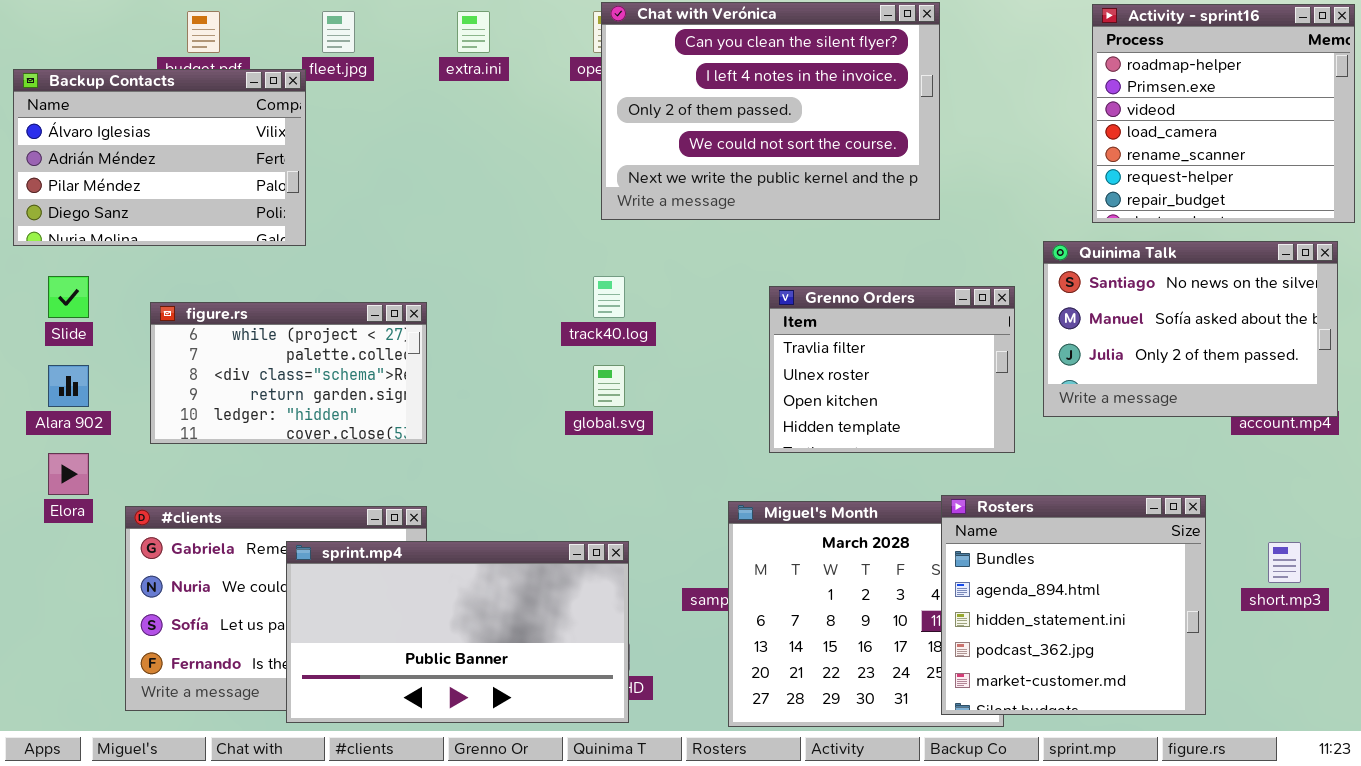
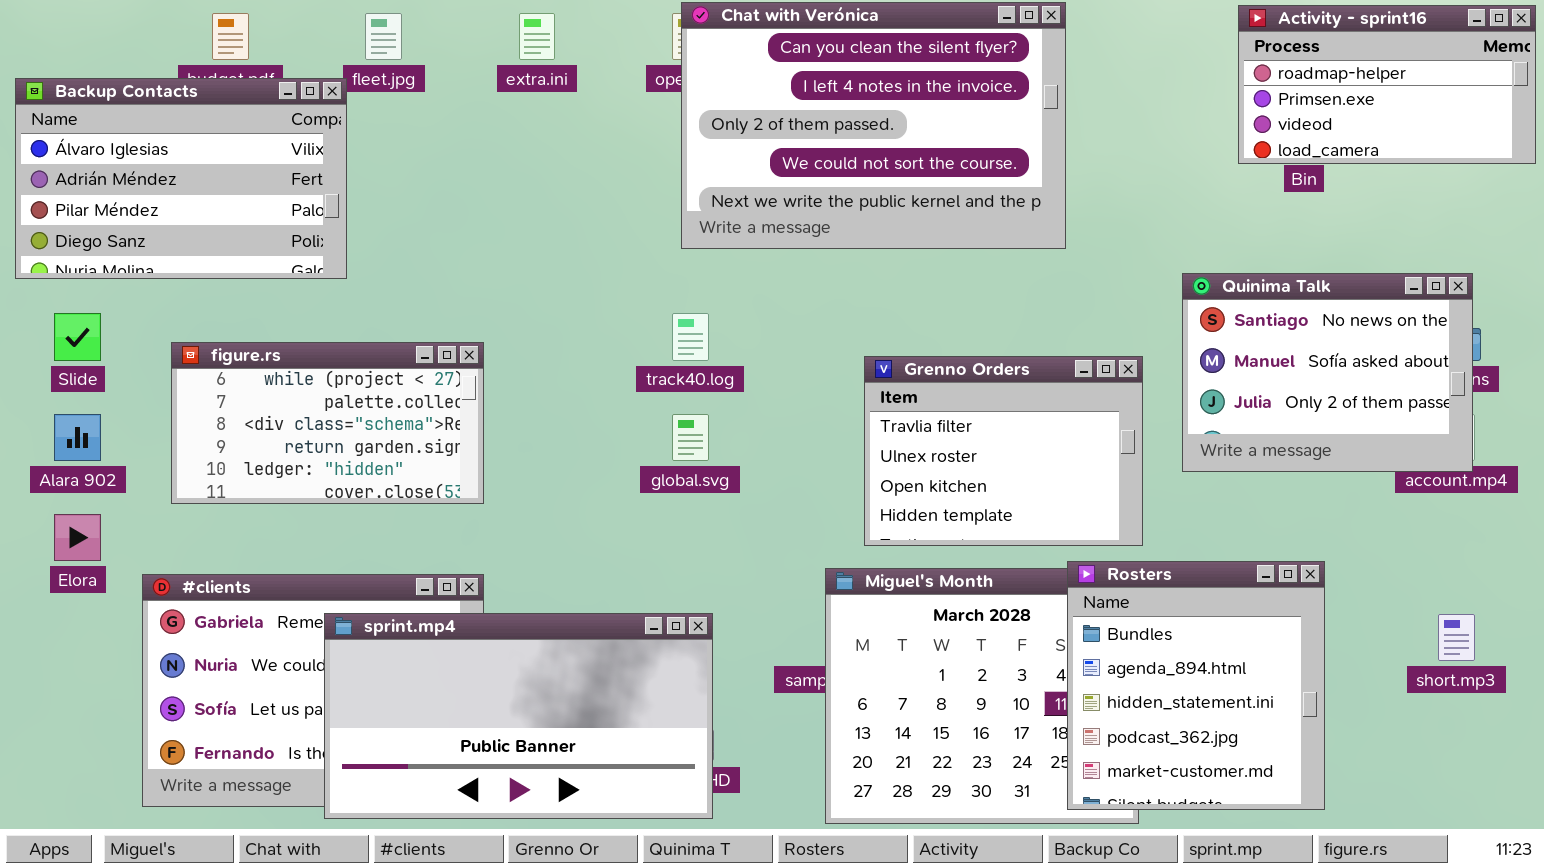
Activity - sprint16: [1092,4,1355,223] -> [1238,5,1536,164], resized
Quinima Talk: [1043,241,1338,417] -> [1182,273,1473,472], resized
Grenno Orders: [769,286,1015,453] -> [864,356,1143,546], moved
Rosters: [941,495,1206,715] -> [1067,561,1325,810], resized

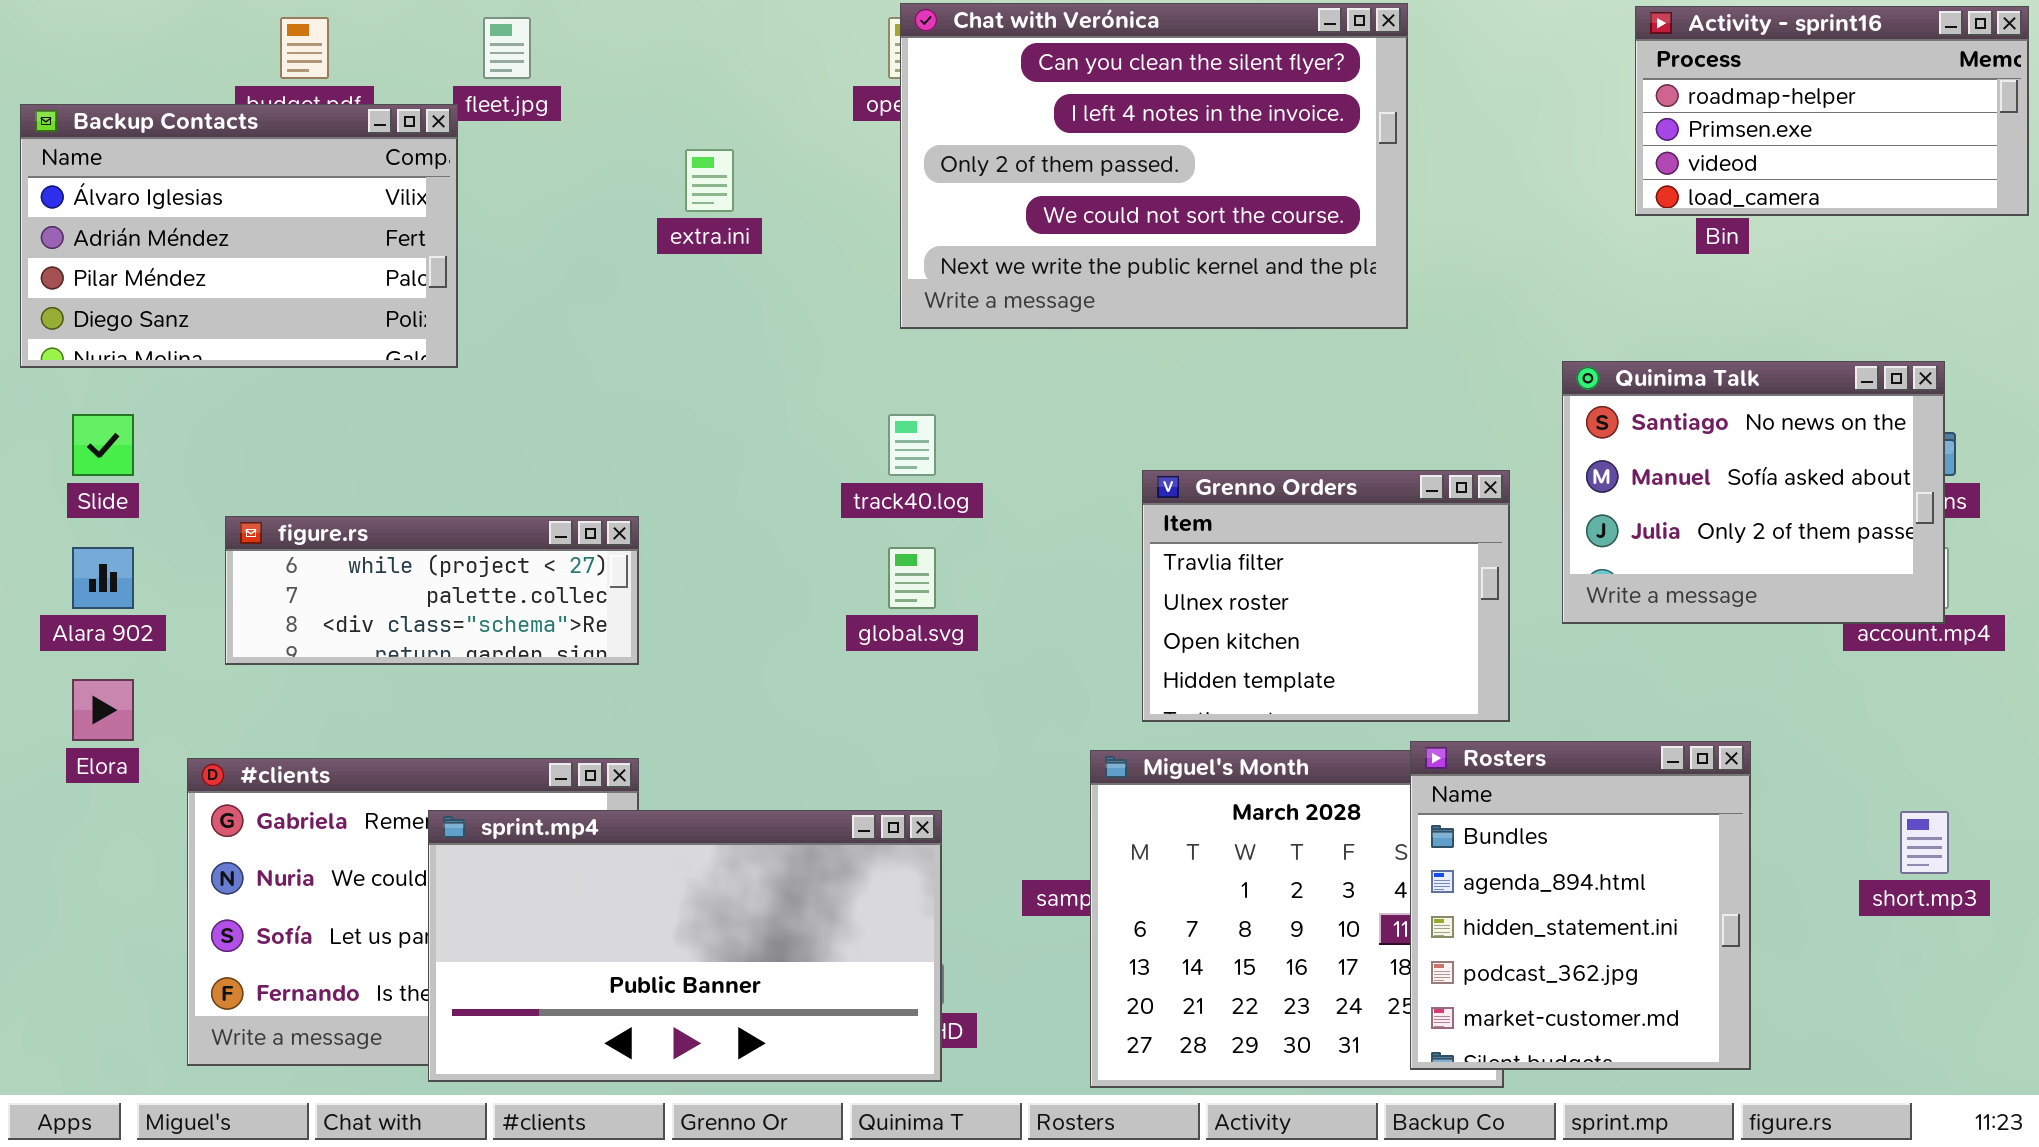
extra.ini: [519,13,555,60] -> [685,149,734,212], moved
figure.rs: [171,342,484,504] -> [225,516,639,665], resized

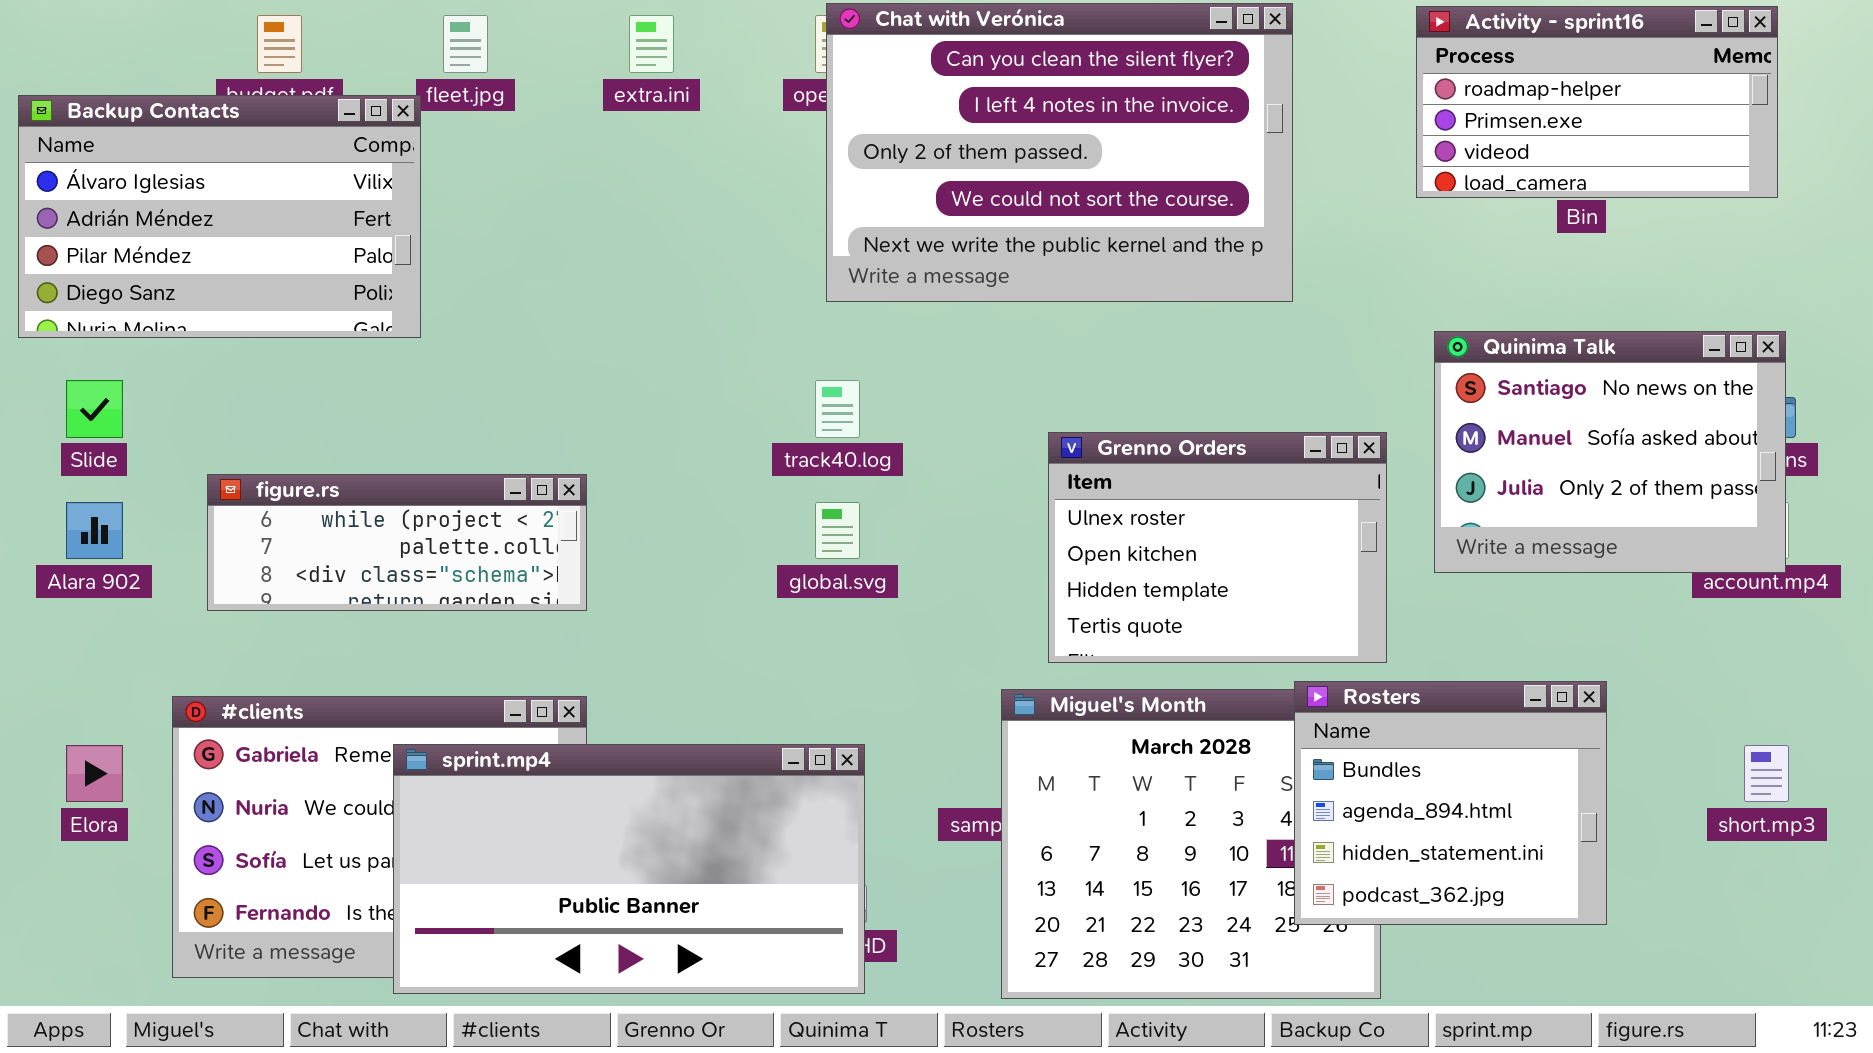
Activity - sprint16: [1635,6,2029,216] -> [1416,6,1778,198], moved
extra.ini: [685,149,734,212] -> [629,15,674,73], moved
Grenno Orders: [1142,470,1510,722] -> [1048,432,1387,663], scrolled down 1 row
Elora: [72,679,134,741] -> [66,745,123,802], moved
Rosters: [1410,741,1751,1070] -> [1294,681,1607,925], resized

